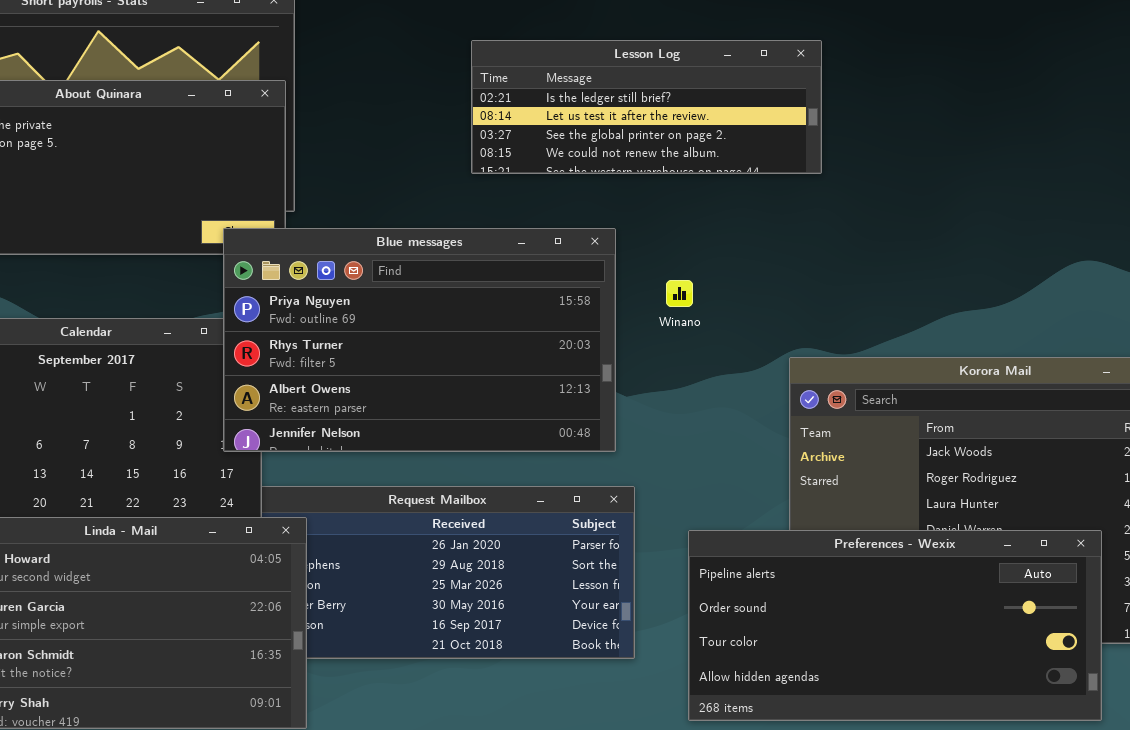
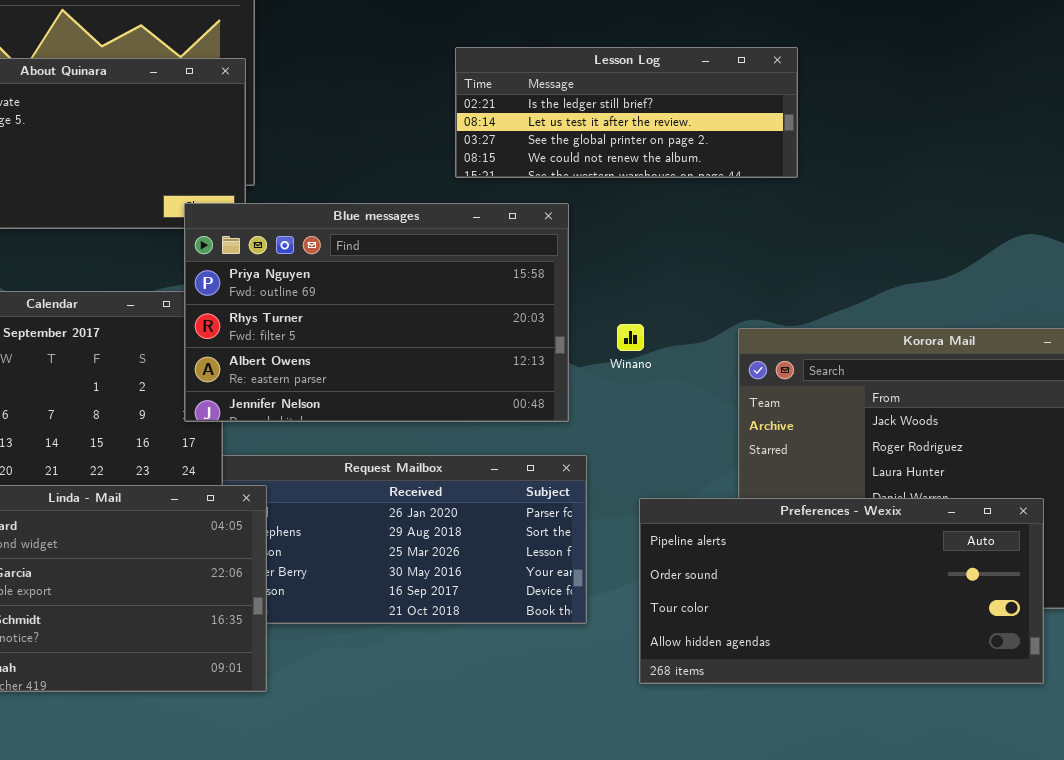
Lesson Log: [471,40,822,174] -> [455,47,798,178], moved
Winano: [666,280,693,307] -> [617,324,644,351], moved

